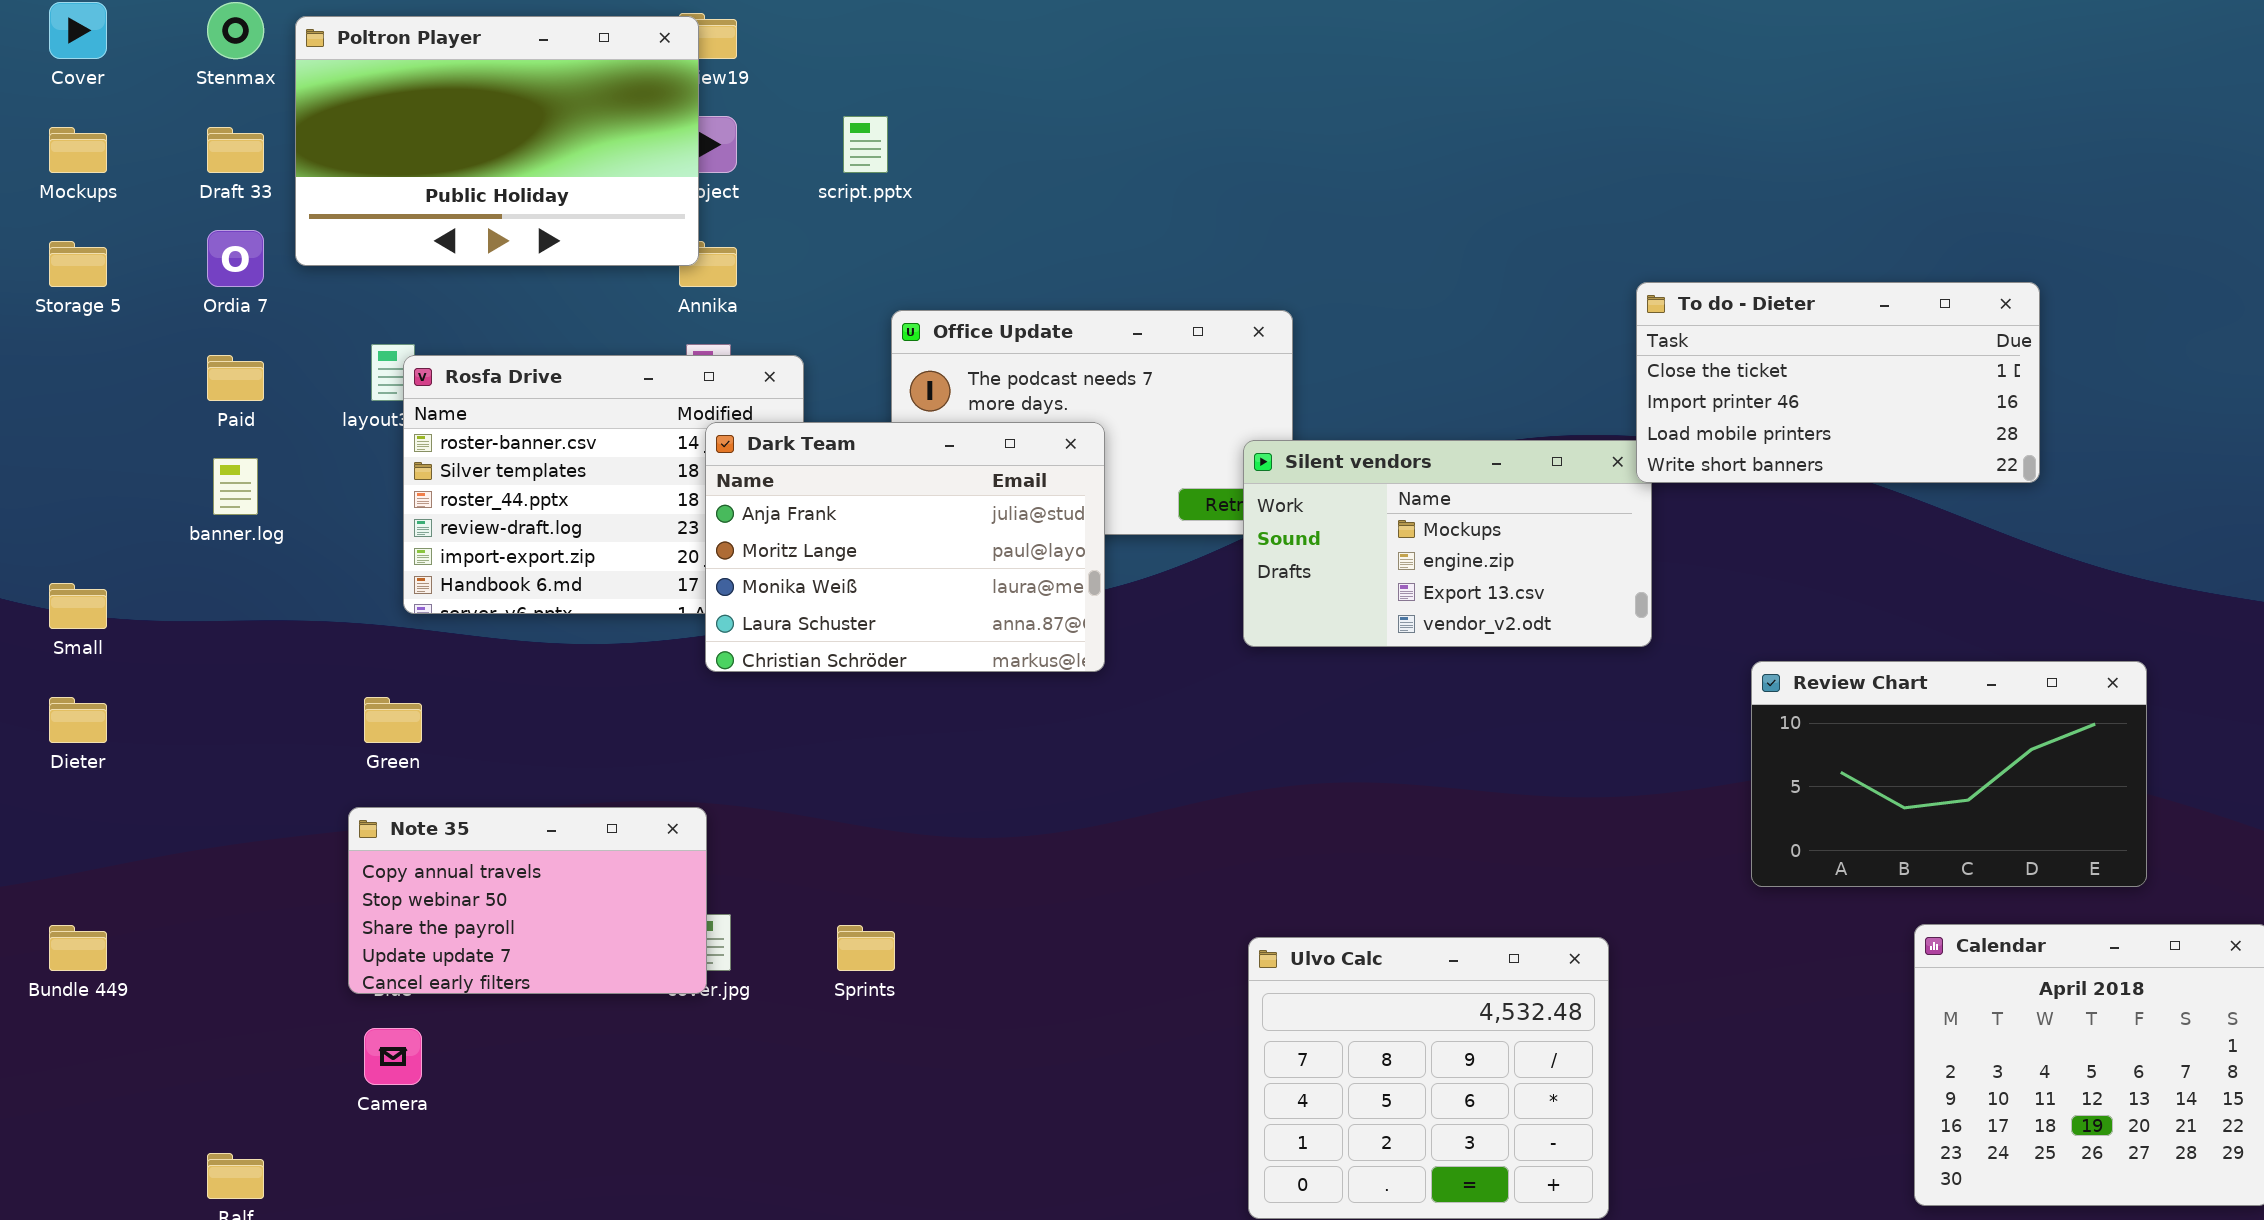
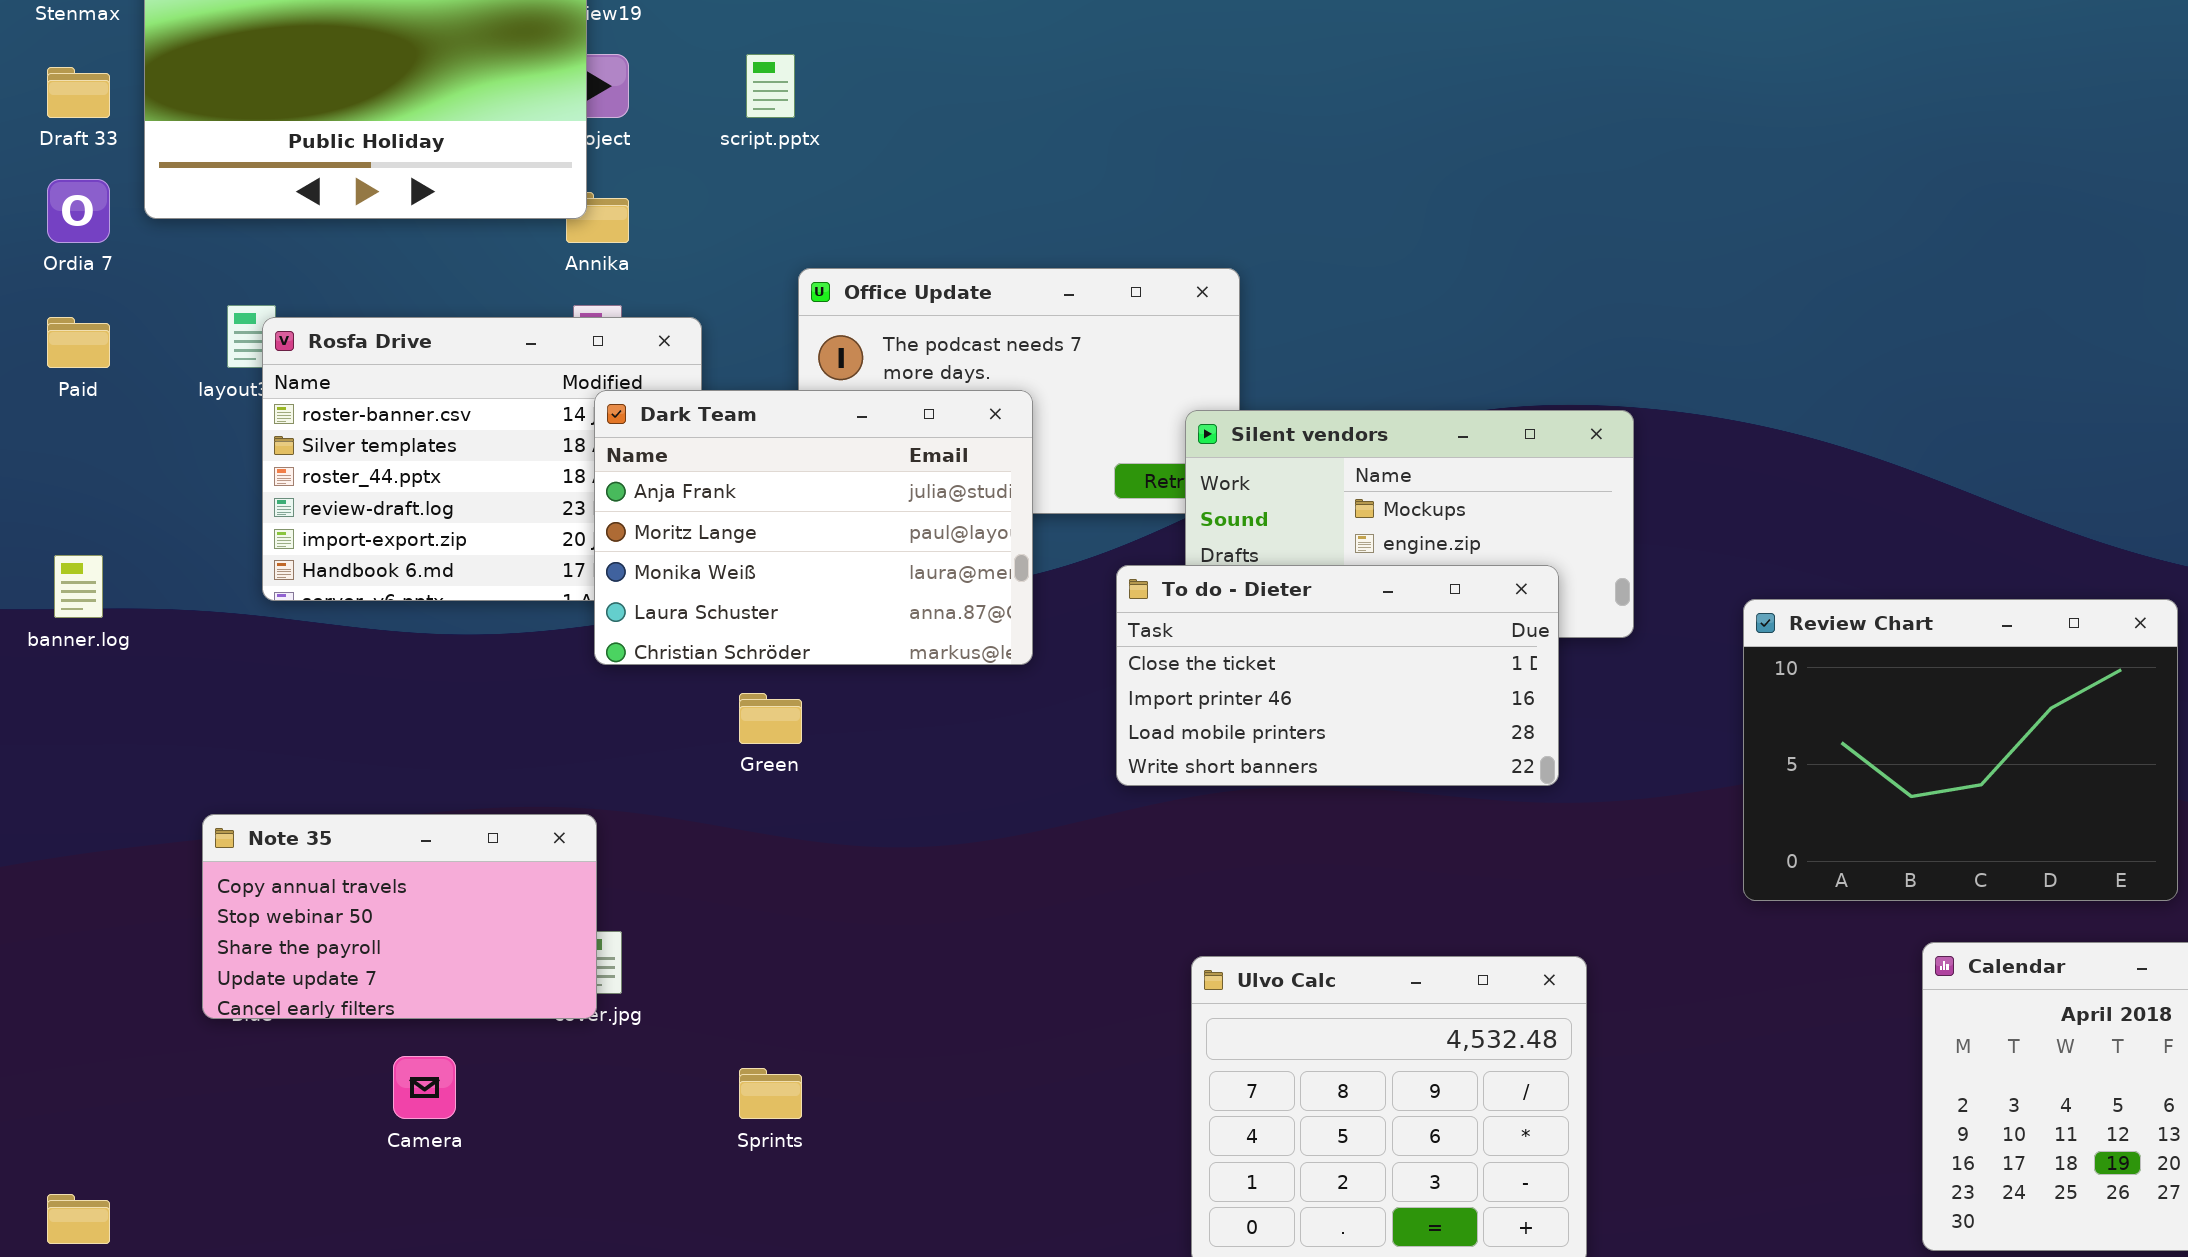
To do - Dieter: [1636,282,2040,483] -> [1116,565,1559,786], moved
banner.log: [213,458,258,515] -> [54,555,103,618], moved
Review Chart: [1751,661,2147,887] -> [1743,599,2178,901], resized
Green: [364,697,422,743] -> [739,693,802,744], moved
Sprints: [837,925,895,971] -> [739,1068,802,1119], moved
Camera: [364,1028,422,1085] -> [393,1056,456,1119], moved

